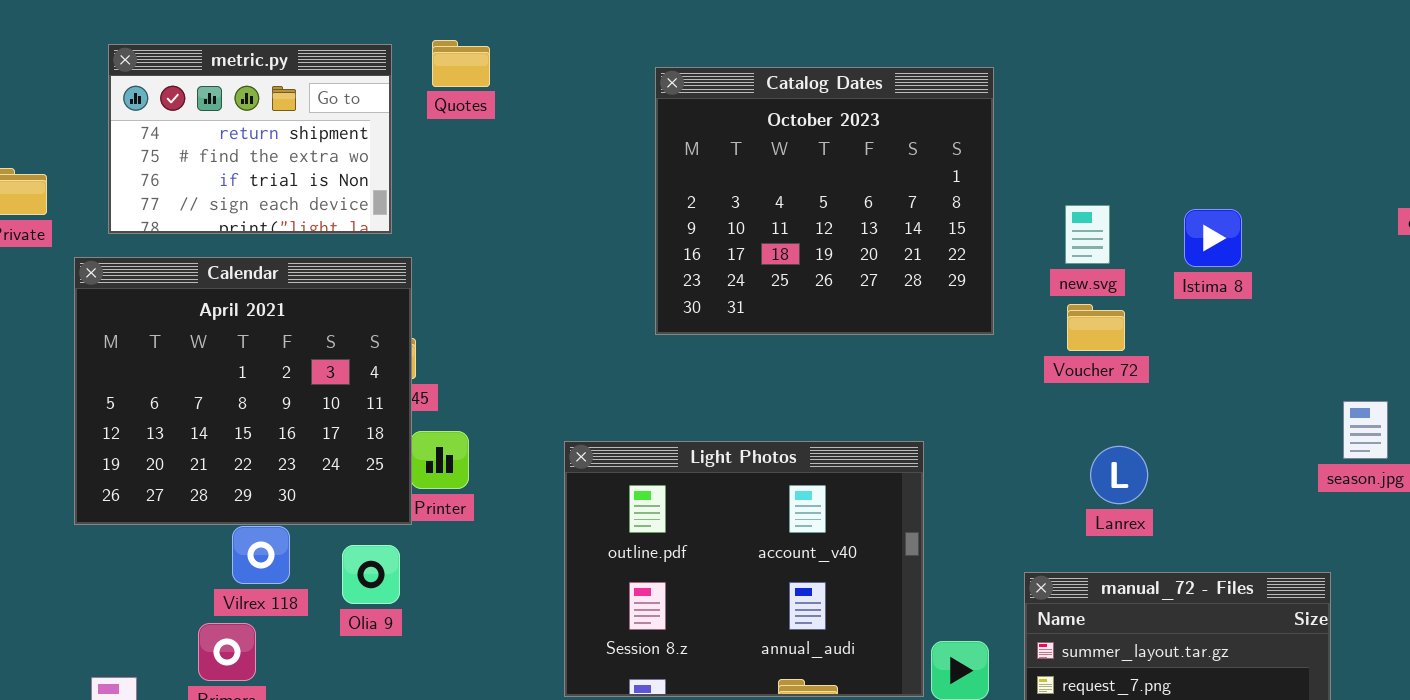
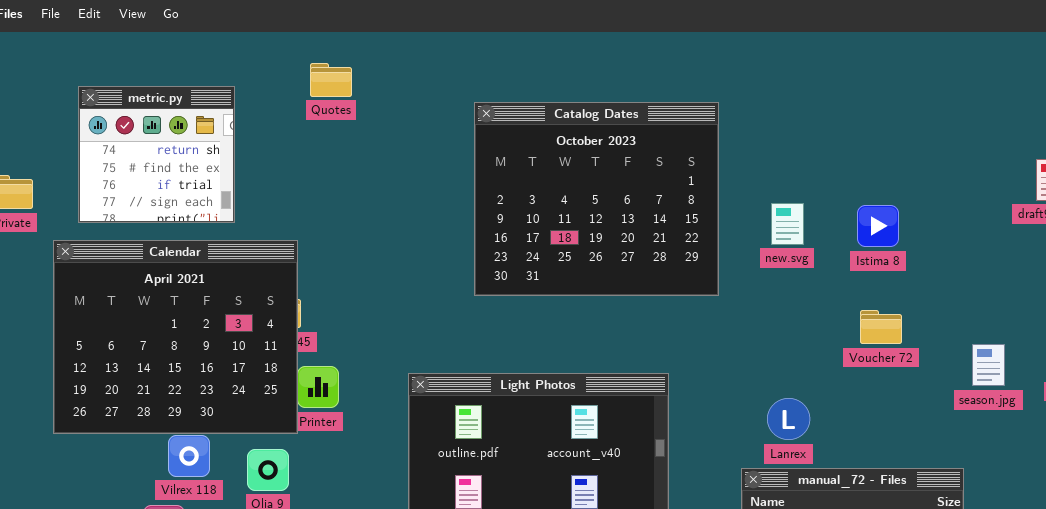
Quotes: [432,40,490,87] -> [310,63,352,97], moved
metric.py: [108,44,392,234] -> [78,86,235,223], resized
Voucher 72: [1067,304,1125,351] -> [860,310,902,344], moved
Lanrex: [1090,446,1148,504] -> [767,398,810,440], moved

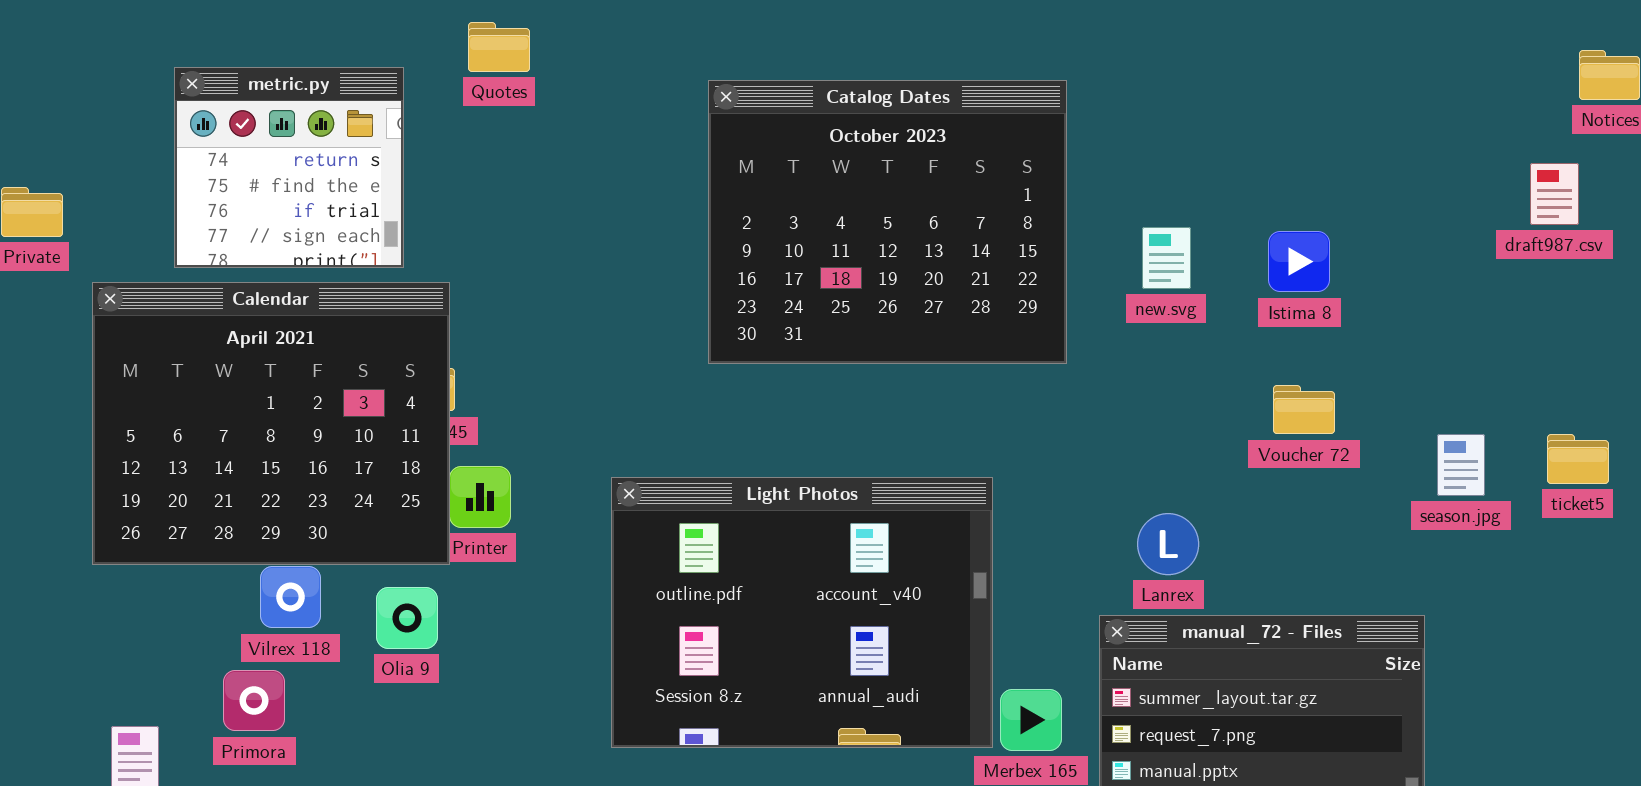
metric.py: [78,86,235,223] -> [174,67,404,268], moved

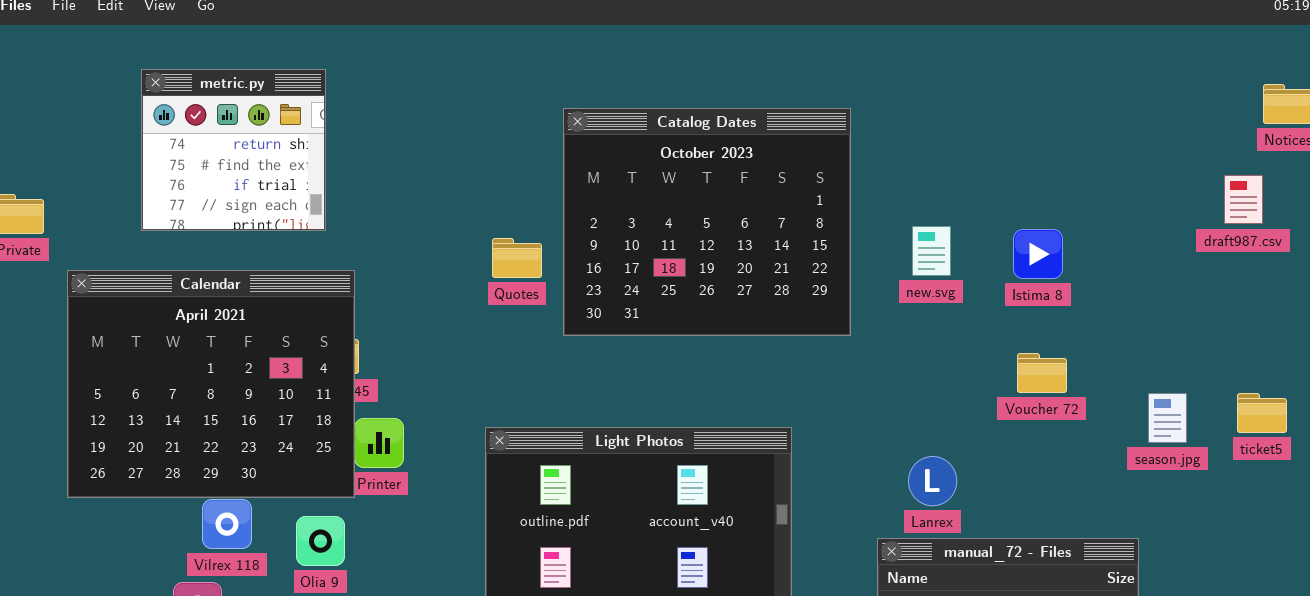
Quotes: [468,22,530,72] -> [492,238,542,278], moved
metric.py: [174,67,404,268] -> [141,69,326,231], moved

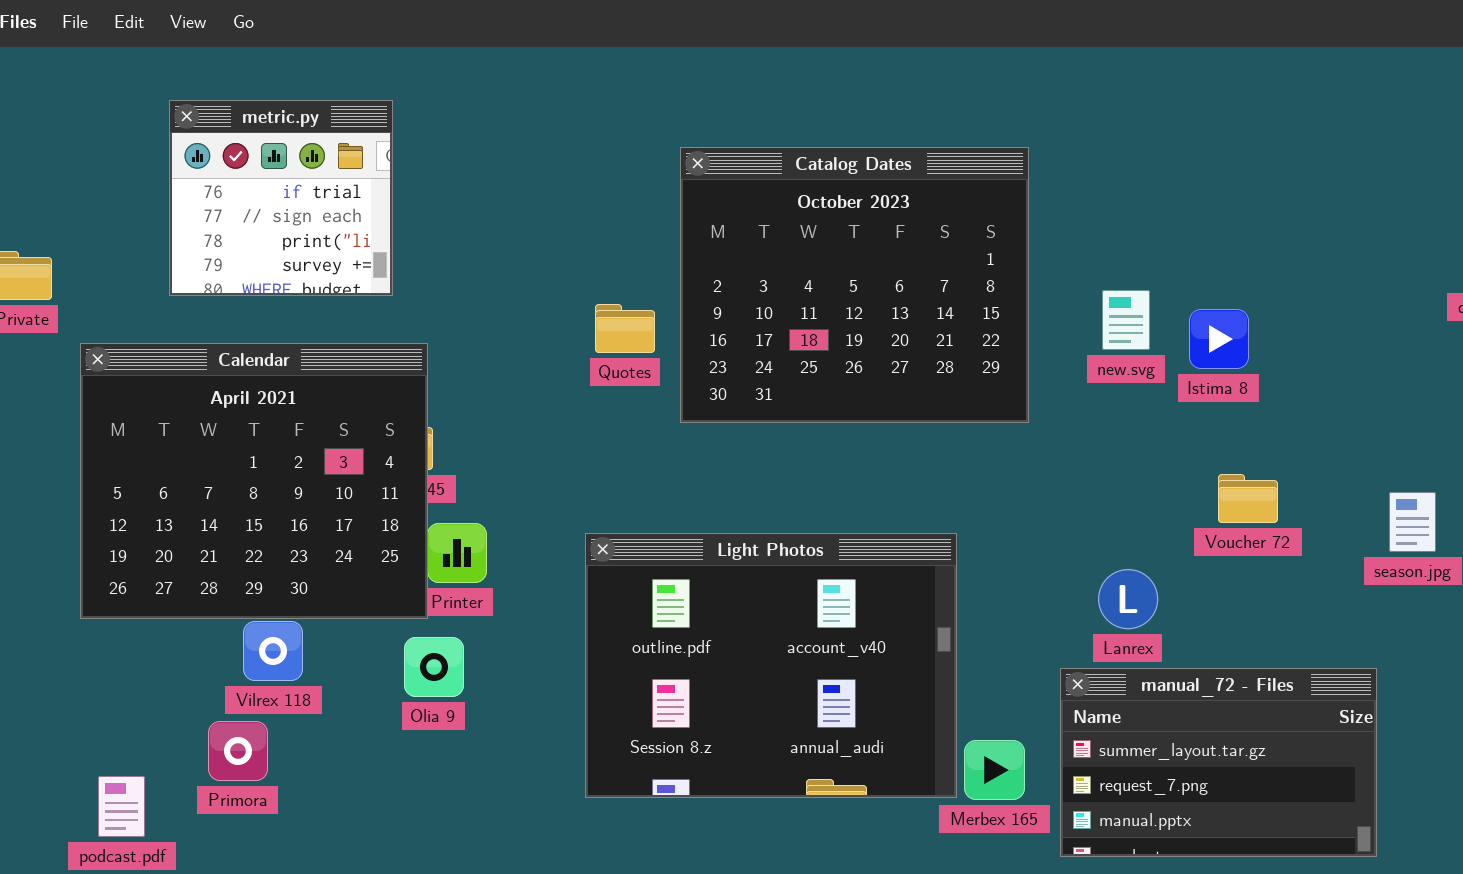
metric.py: [141,69,326,231] -> [169,100,393,296], scrolled down 2 rows
Istima 8: [1013,229,1063,279] -> [1189,309,1249,369], moved
Voucher 72: [1017,353,1067,393] -> [1218,474,1278,523], moved
Olia 9: [296,516,345,566] -> [404,637,464,697], moved

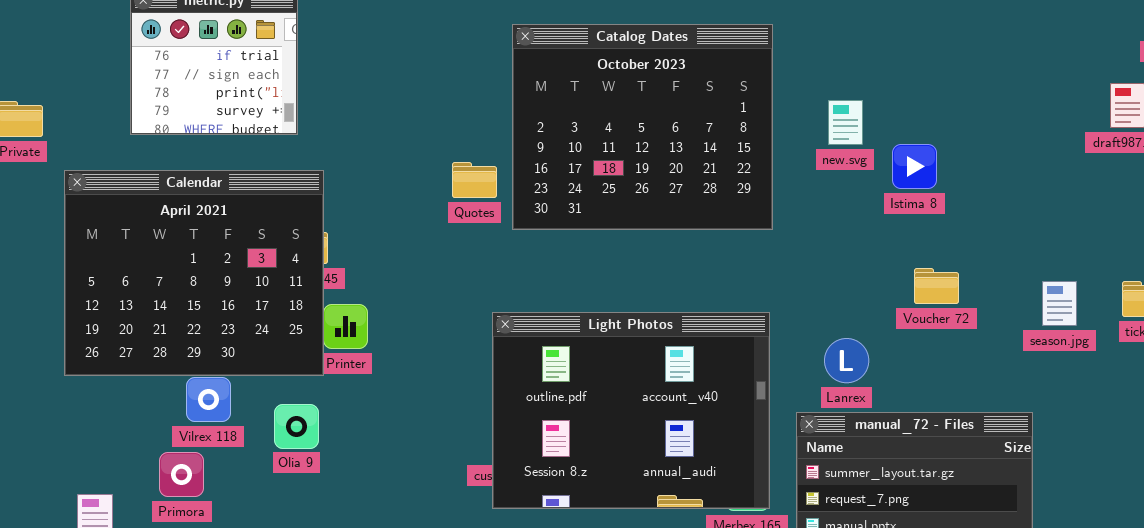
new.svg: [1102,290,1150,350] -> [828,100,863,145], moved
Quotes: [595,304,655,353] -> [452,162,497,198], moved
Light Photos: [585,533,957,798] -> [492,312,770,509], moved
Olia 9: [404,637,464,697] -> [274,404,319,449], moved

